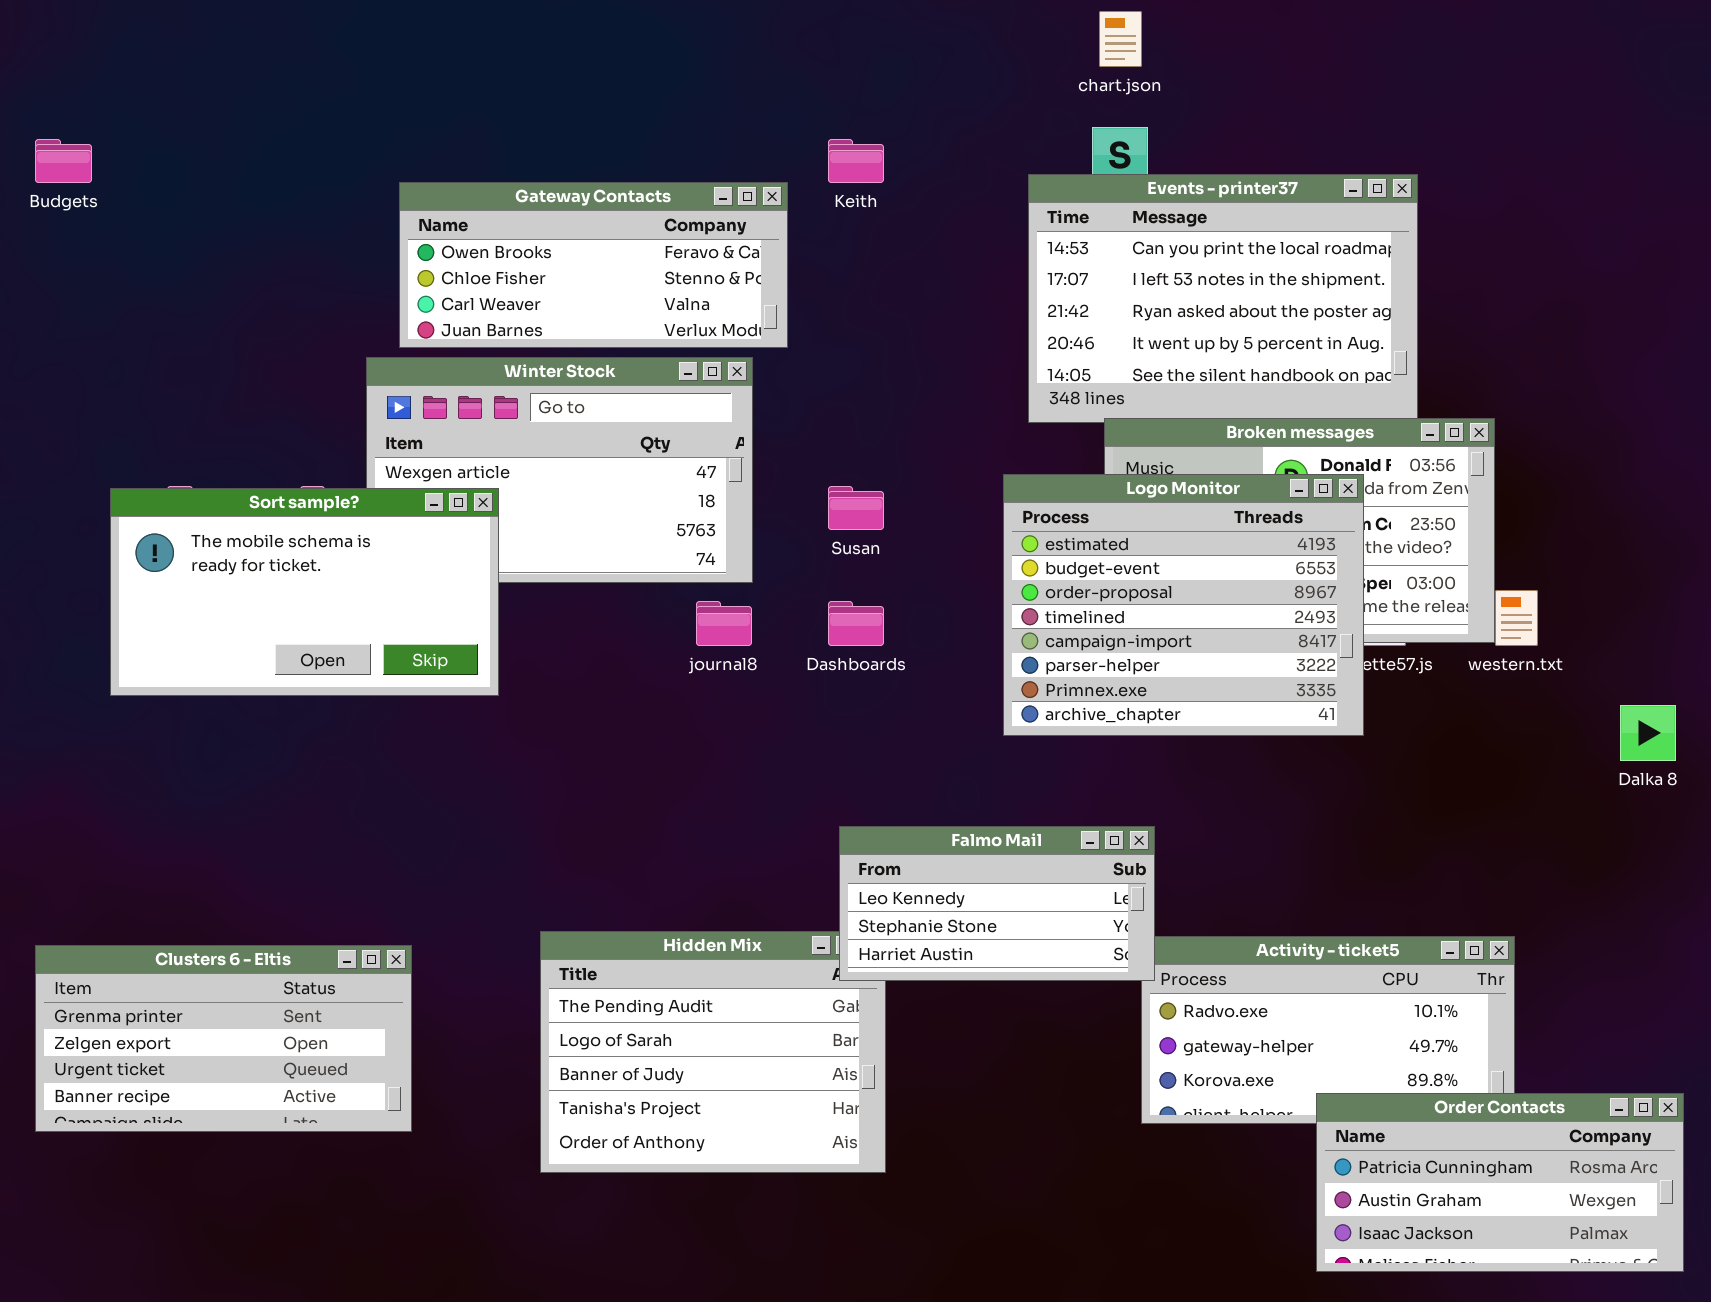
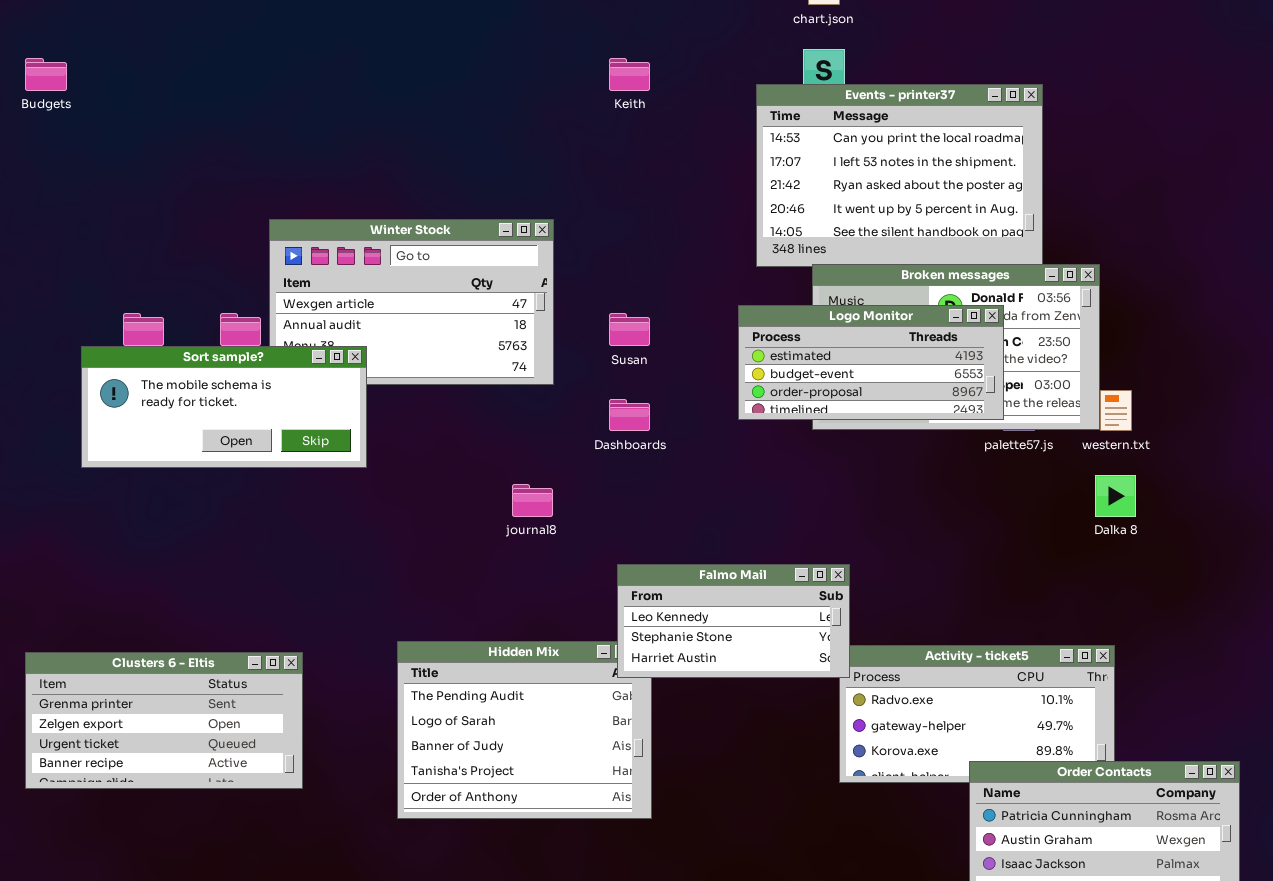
Gateway Contacts: [399,182,788,348] -> none, closed
Logo Monitor: [1003,474,1364,736] -> [738,305,1004,420], resized
Sort sample?: [110,488,499,696] -> [81,346,367,468], resized
journal8: [696,601,752,646] -> [512,484,553,517], moved
Dalka 8: [1620,705,1676,761] -> [1095,475,1136,517], moved

